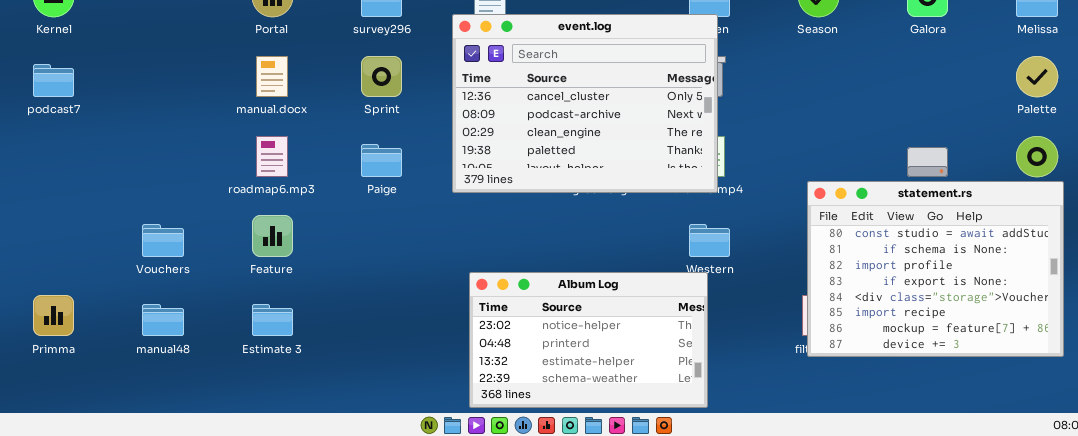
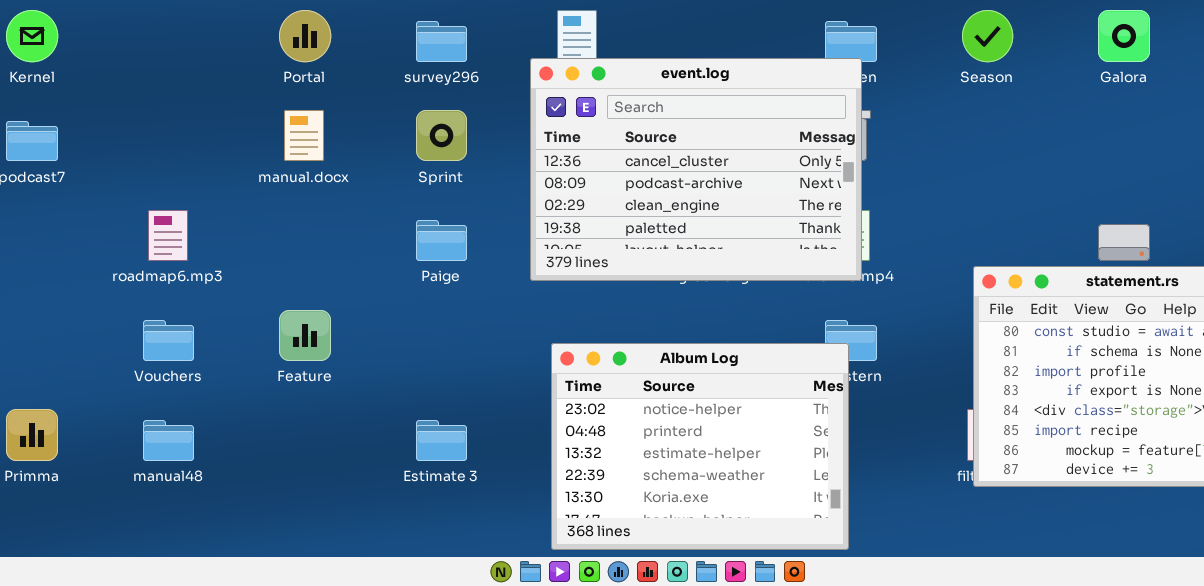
roadmap6.mp3: [256,136,288,177] -> [148,210,188,261], moved
Album Log: [469,272,708,408] -> [551,343,849,550], resized
Estimate 3: [252,304,293,336] -> [416,420,467,461], moved

